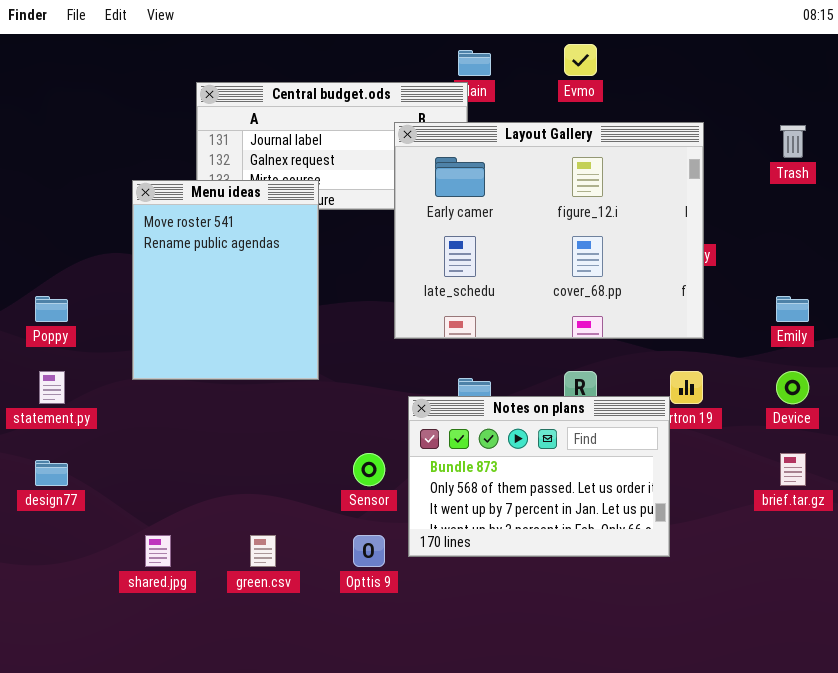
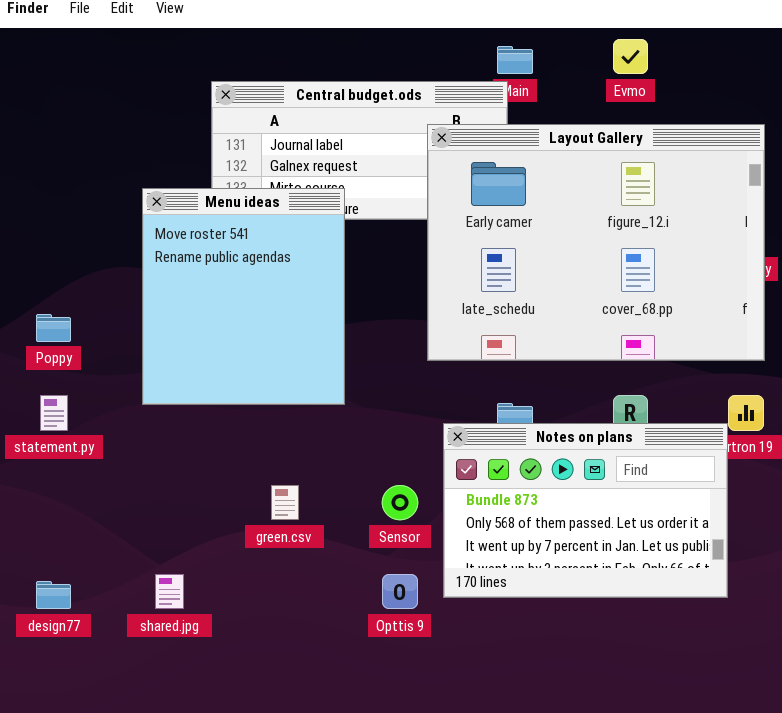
design77: [35,460,68,486] -> [36,581,71,609], moved
green.csv: [250,535,276,567] -> [271,485,299,520], moved

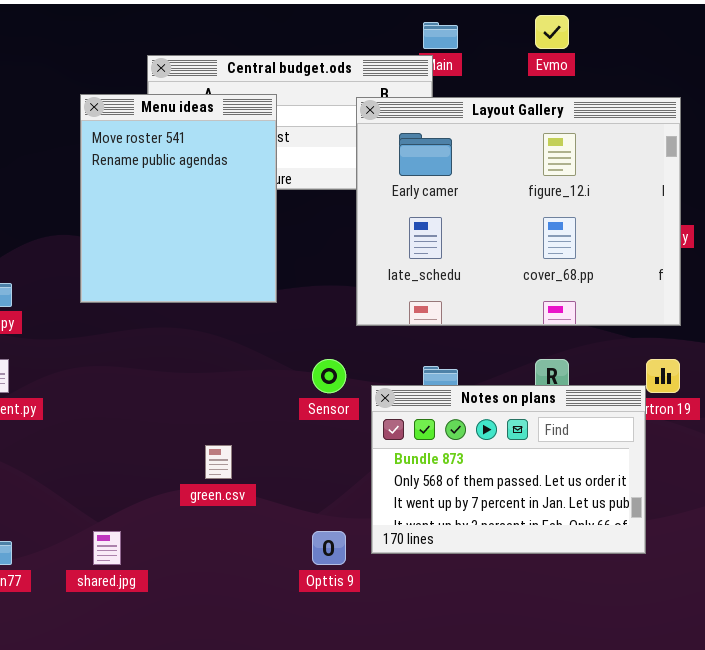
Menu ideas: [142,188,345,405] -> [80,94,277,303], moved
Sensor: [382,485,418,520] -> [312,359,346,393], moved

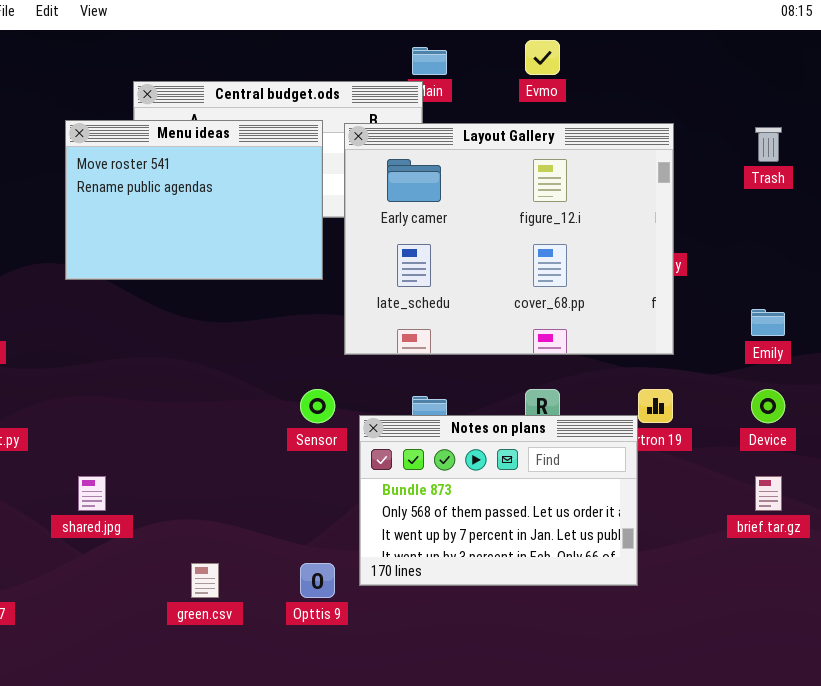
Menu ideas: [80,94,277,303] -> [65,120,323,280], resized
green.csv: [205,445,232,479] -> [191,563,219,598], moved
shared.jpg: [93,531,121,565] -> [78,476,106,511], moved

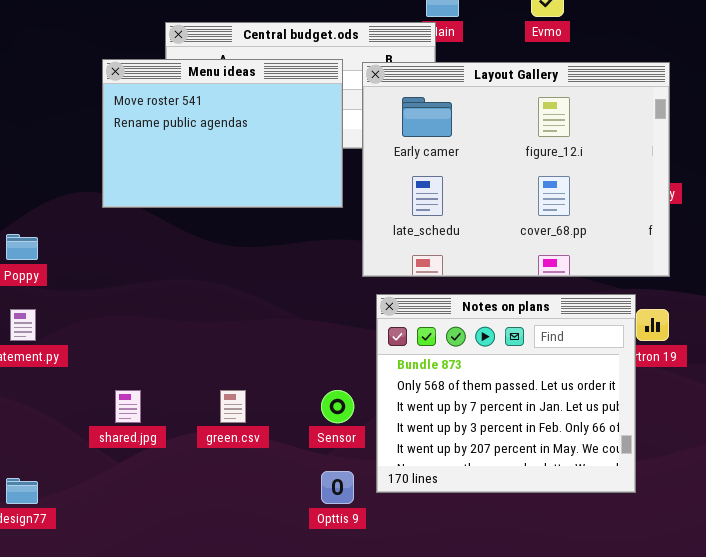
Sensor: [300,389,335,423] -> [321,390,354,423], moved
Notes on plans: [359,415,638,586] -> [376,294,636,493], resized
green.csv: [191,563,219,598] -> [220,390,246,423], moved

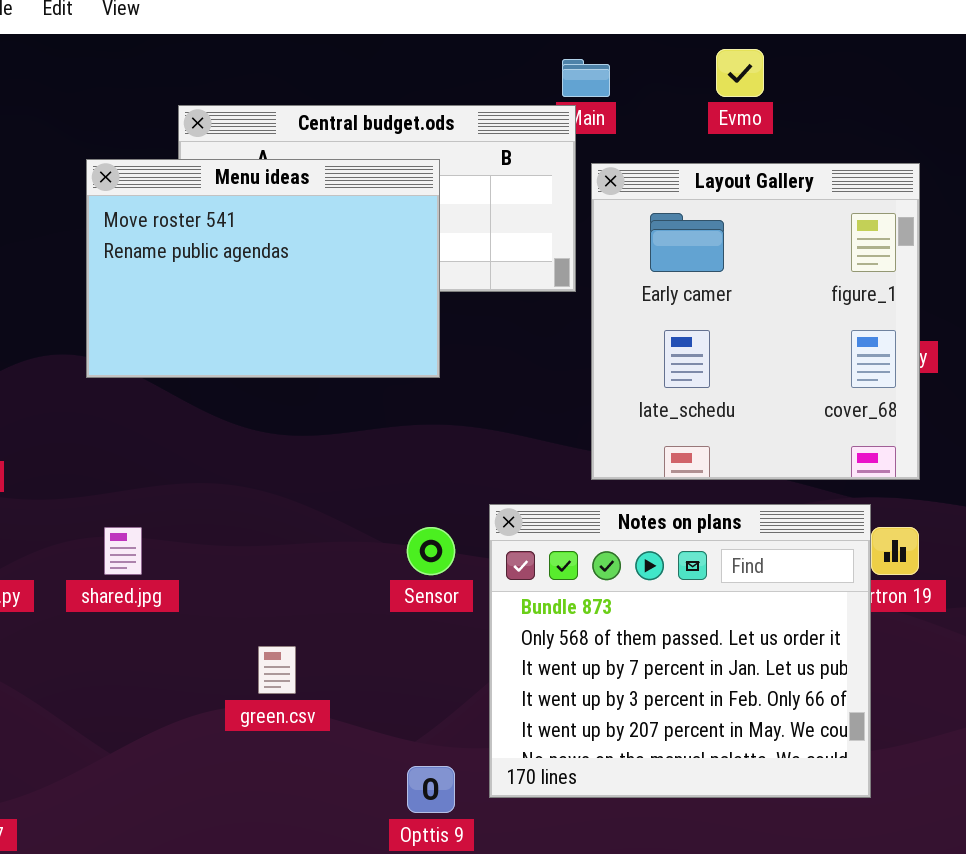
Layout Gallery: [362,62,670,277] -> [591,163,920,480], resized
shared.jpg: [115,390,141,423] -> [104,527,142,575], moved
Sensor: [321,390,354,423] -> [407,527,455,575], moved

